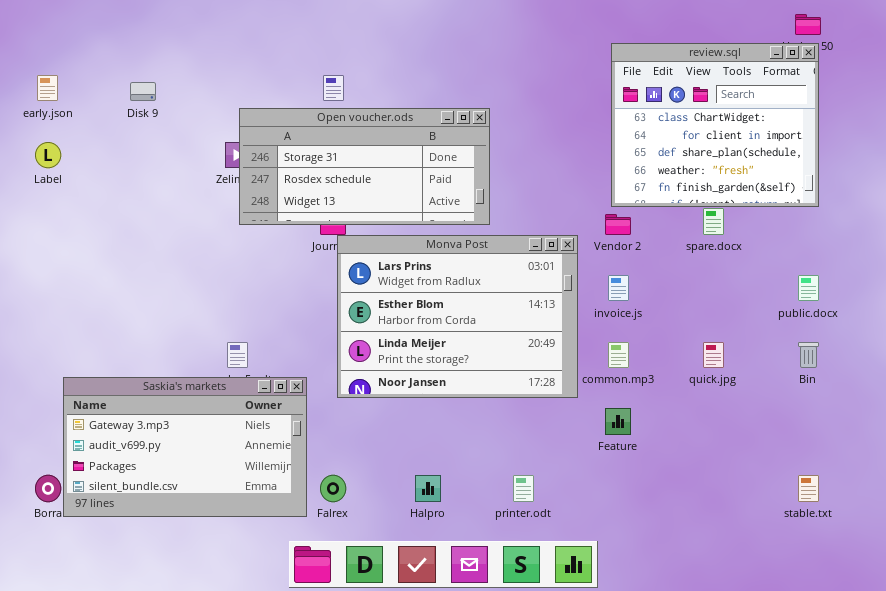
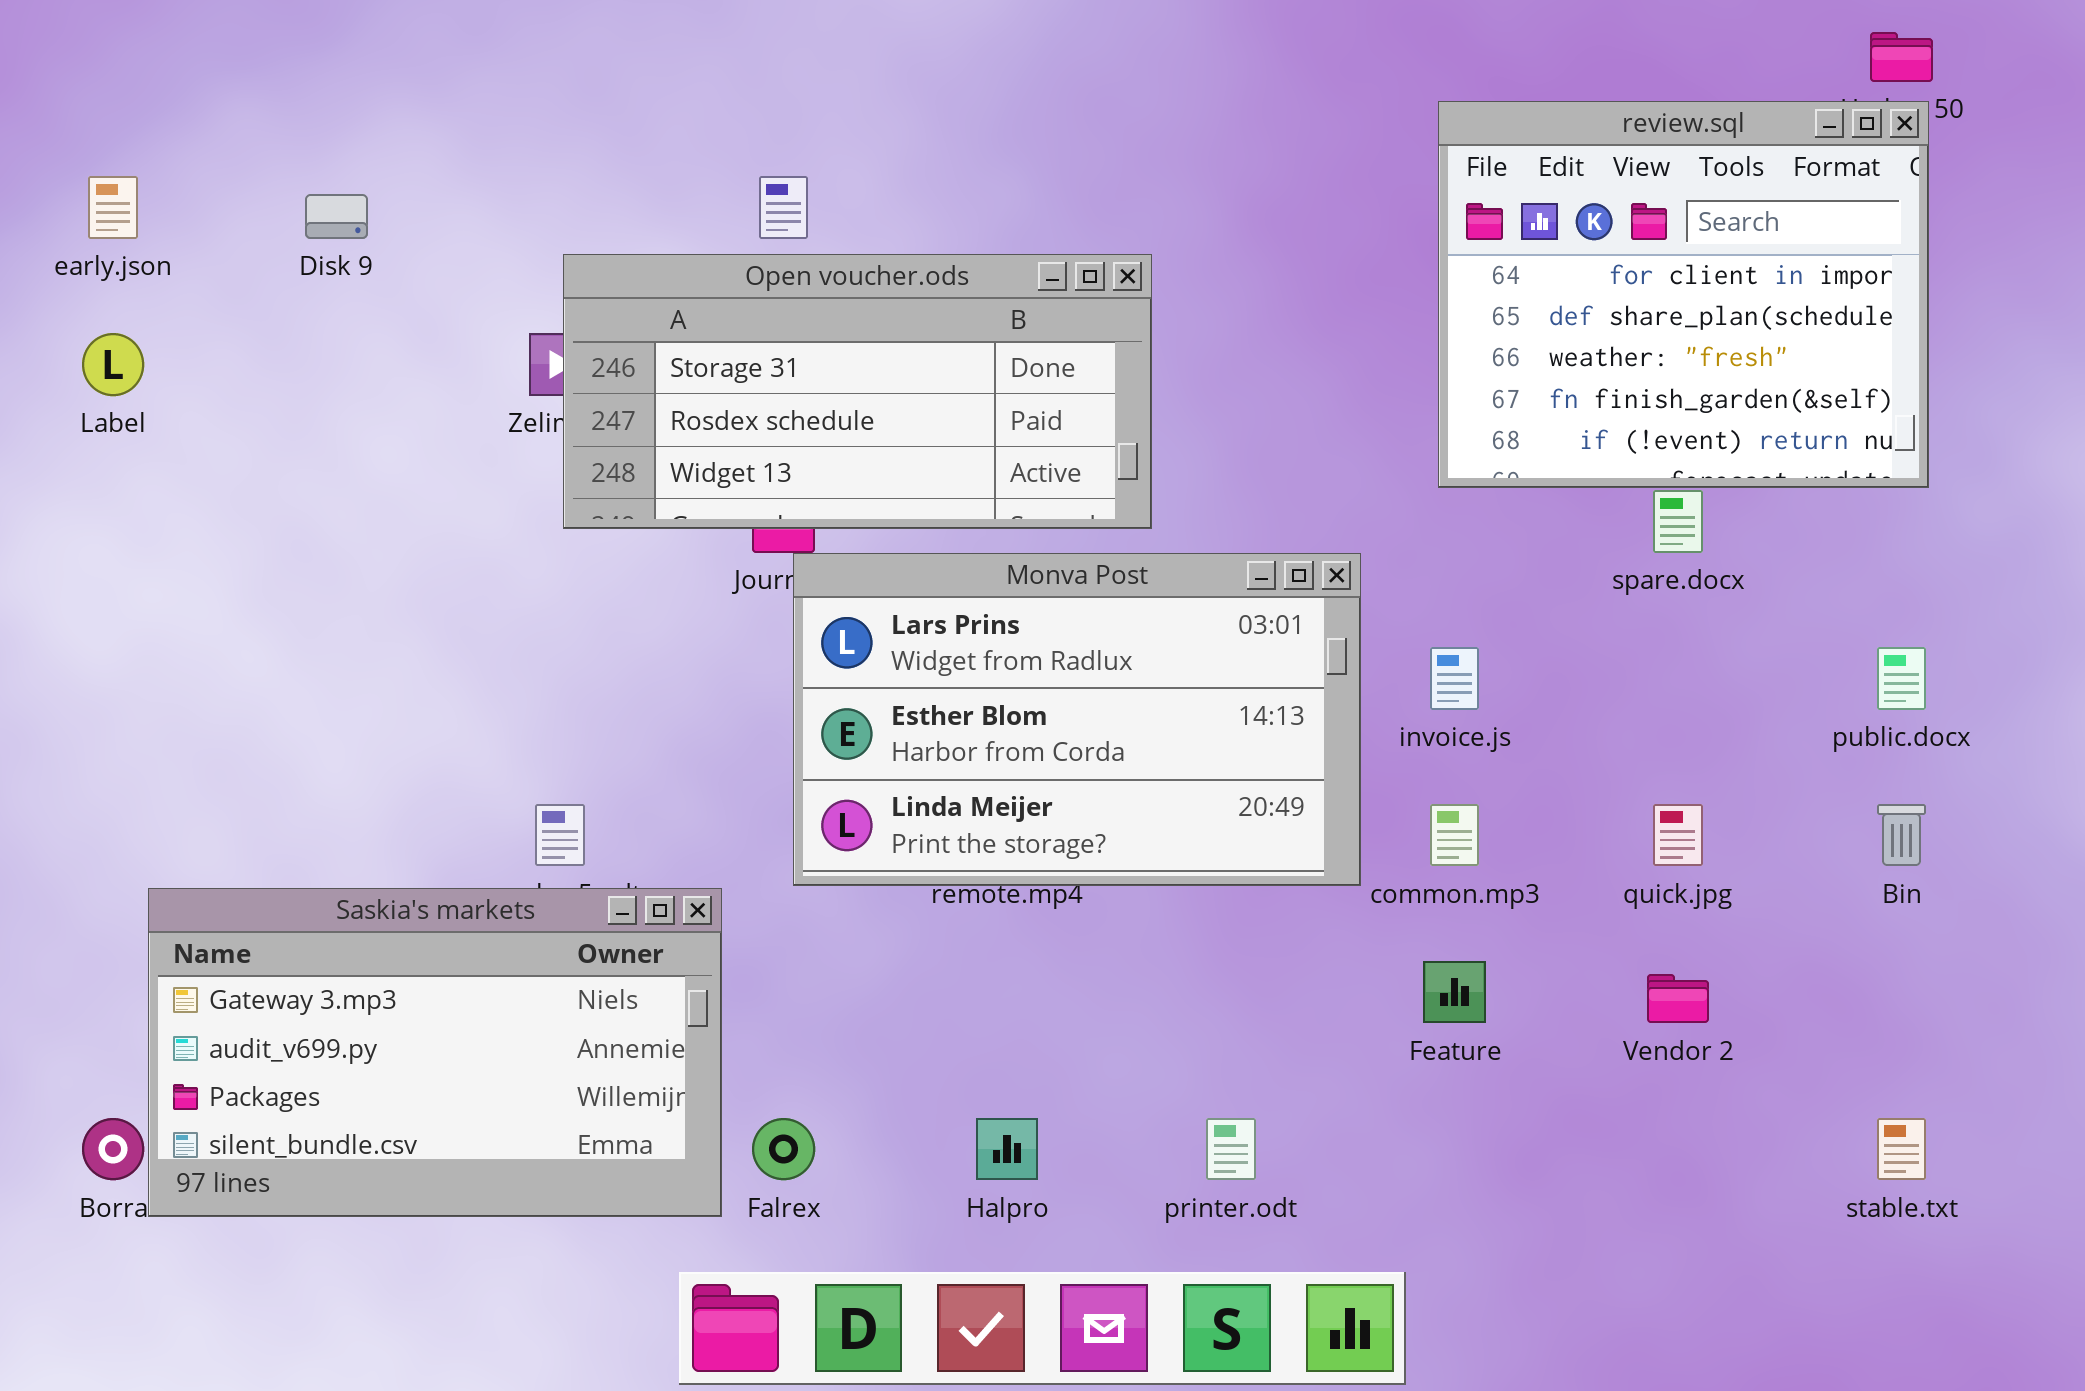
review.sql: [611,43,819,207] -> [1438,101,1929,488], scrolled down 1 row
Vendor 2: [605,214,631,235] -> [1647,974,1709,1023], moved
Monva Post: [337,235,578,398] -> [793,553,1361,886], resized

